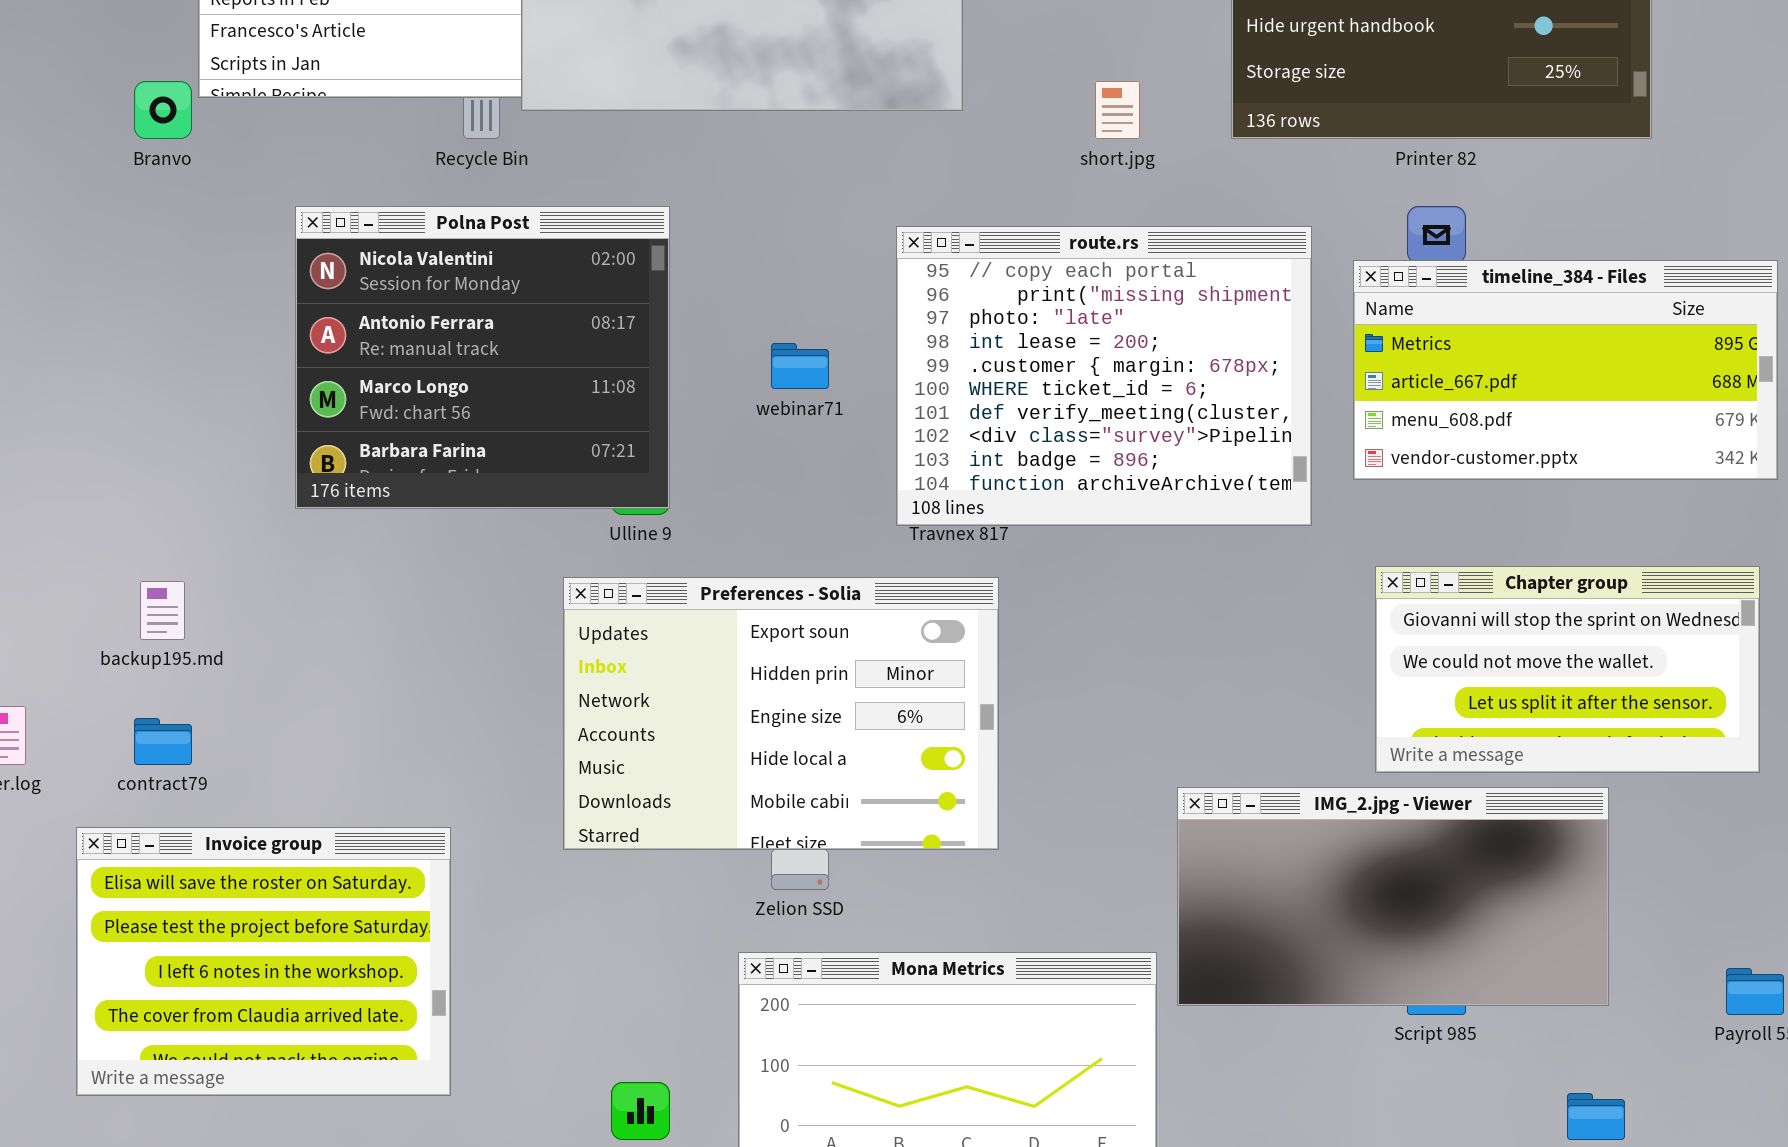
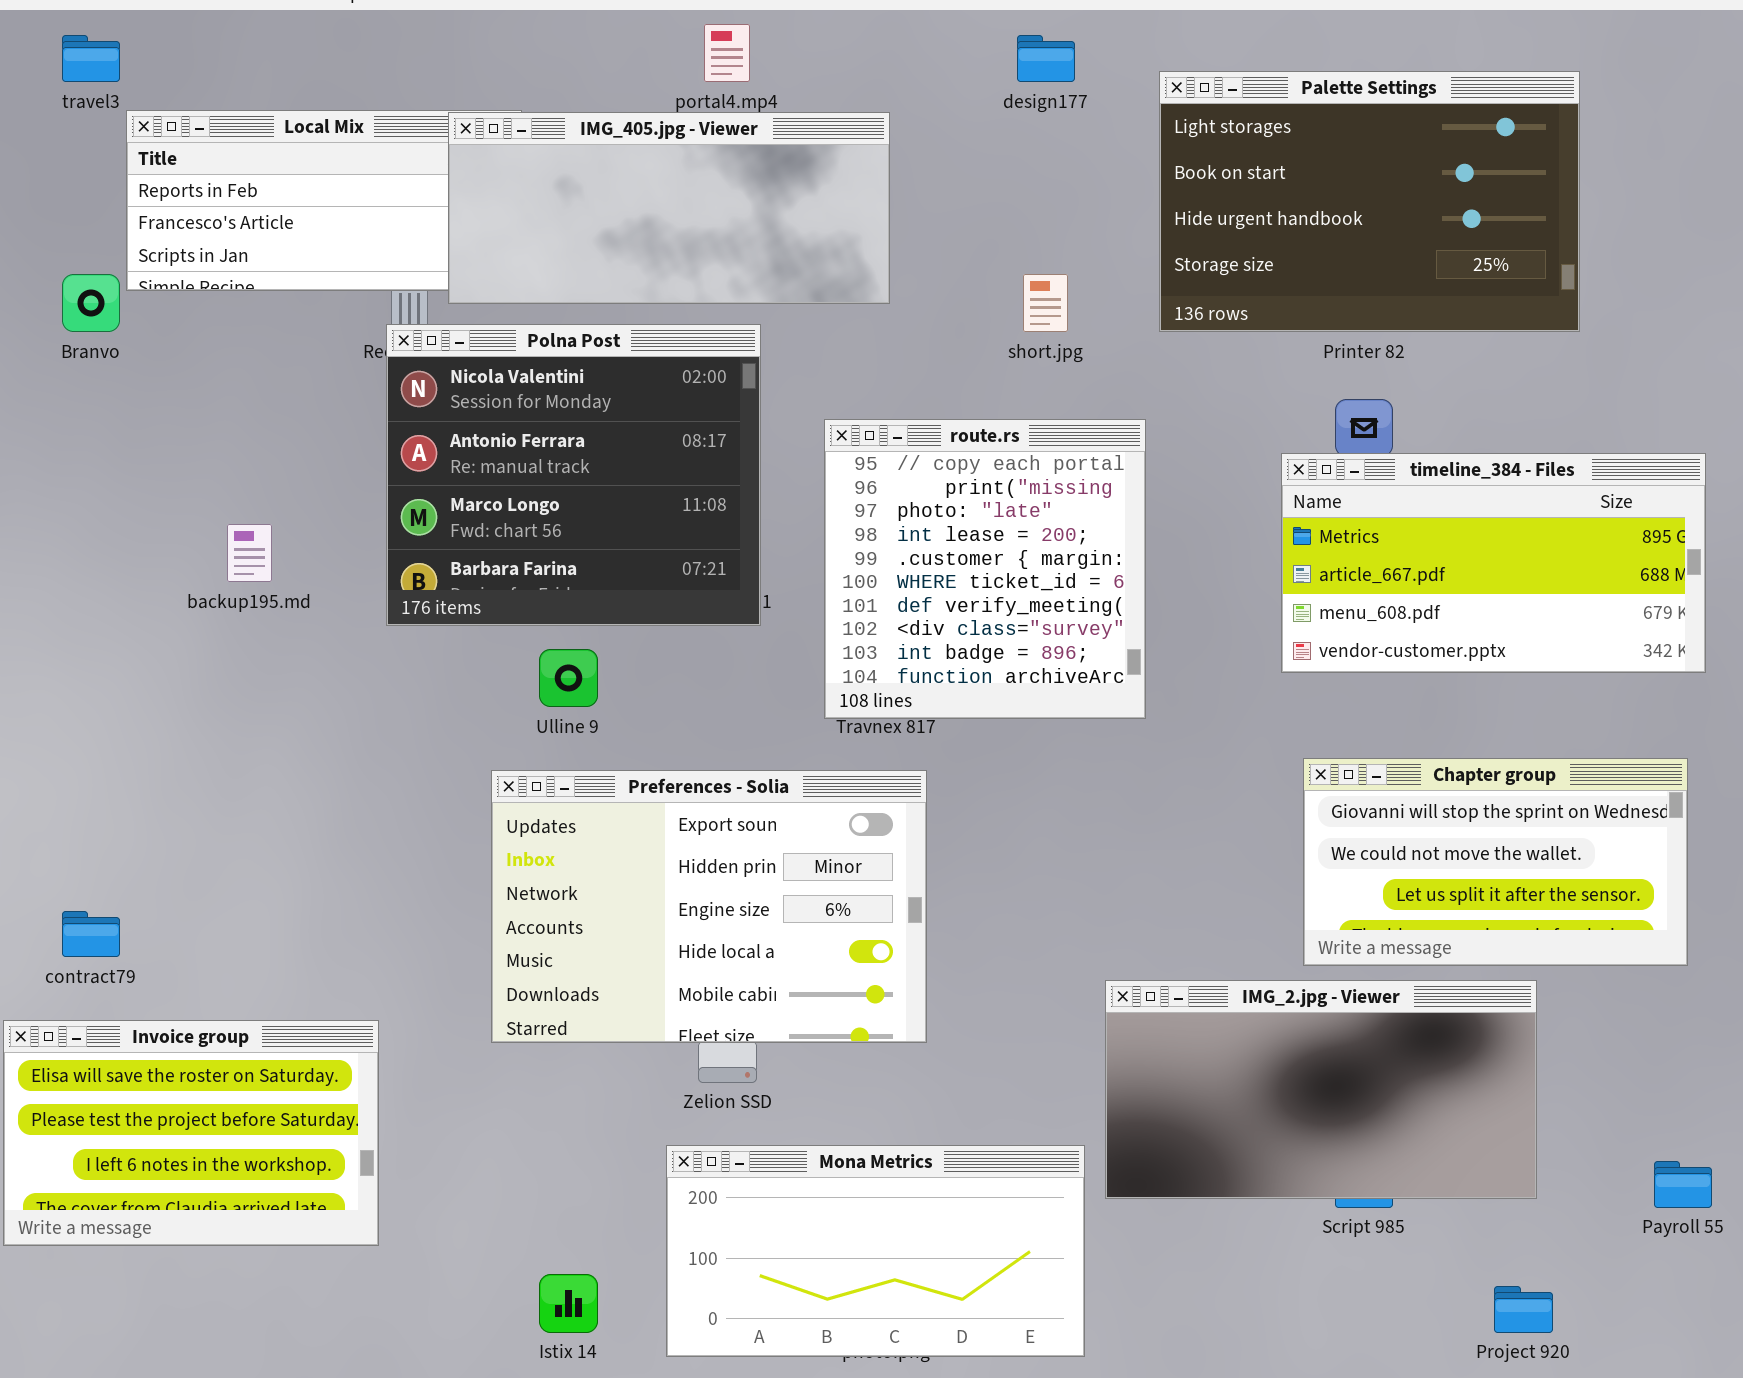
Polna Post: [295,206,670,509] -> [386,324,761,626], moved
route.rs: [896,226,1312,526] -> [824,419,1146,719], resized
backup195.md: [140,581,185,640] -> [227,524,272,582], moved
Invoice group: [76,827,451,1096] -> [3,1020,379,1246], resized

